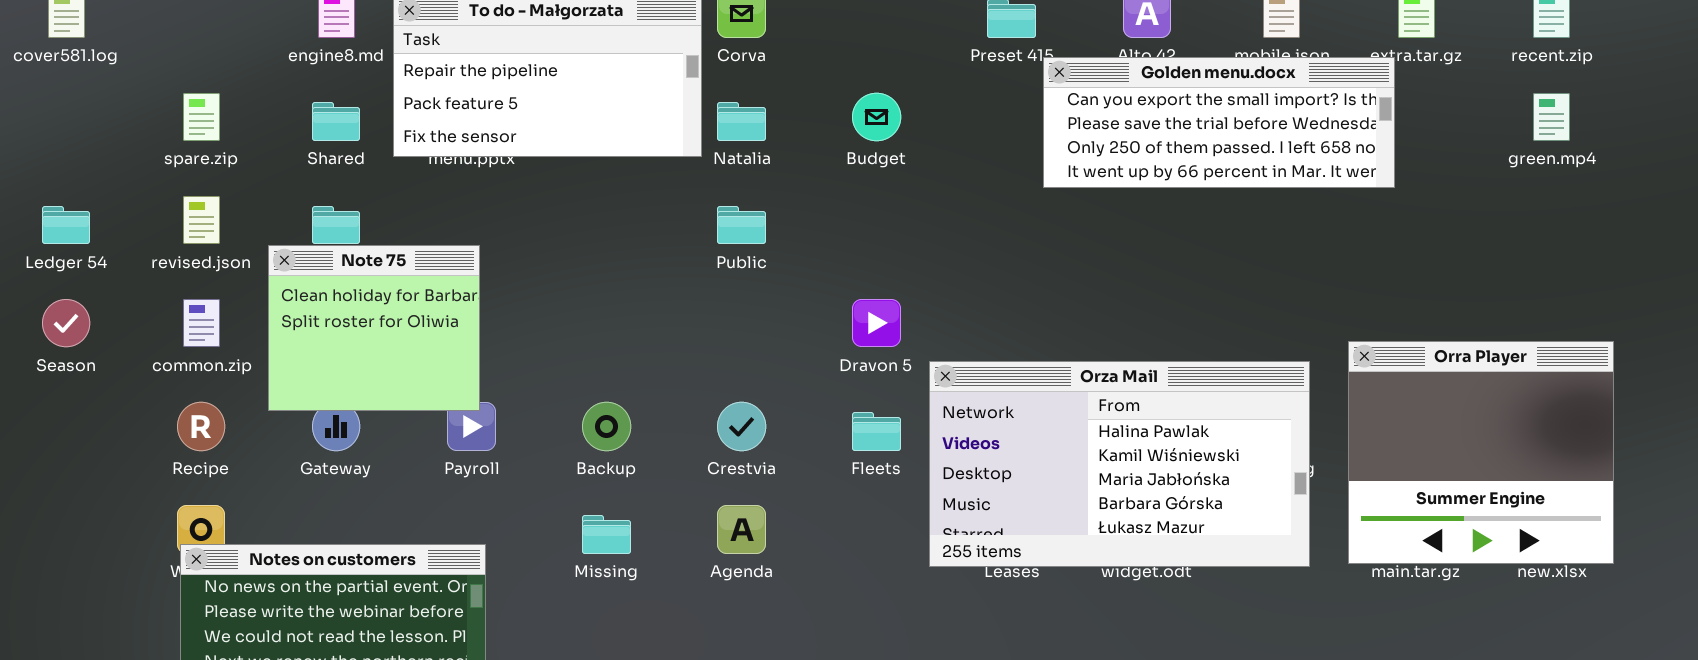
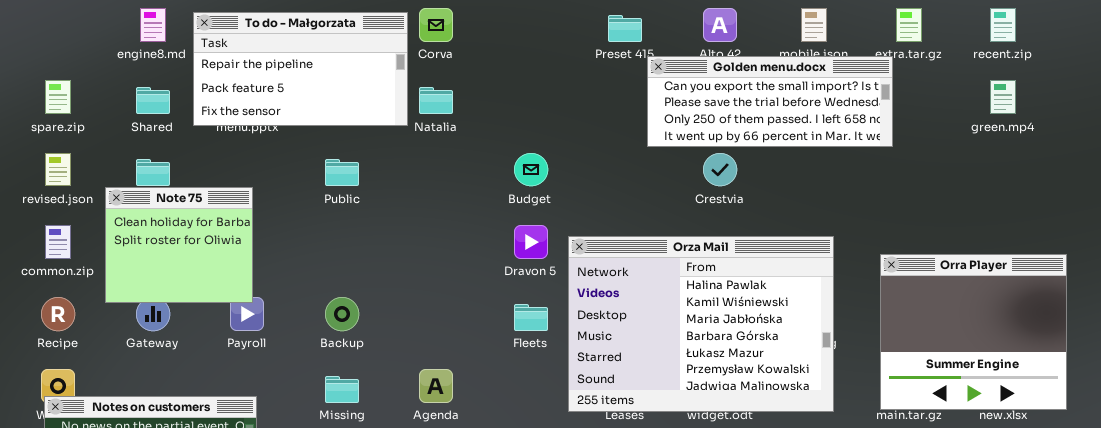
Budget: [852,93,901,141] -> [514,153,548,186], moved
Public: [717,206,766,244] -> [325,159,359,186], moved
Orra Player: [1348,341,1614,564] -> [880,254,1067,410], moved
Orza Mail: [929,361,1310,567] -> [568,236,834,412], resized
Crestvia: [717,402,766,451] -> [703,153,737,186], moved

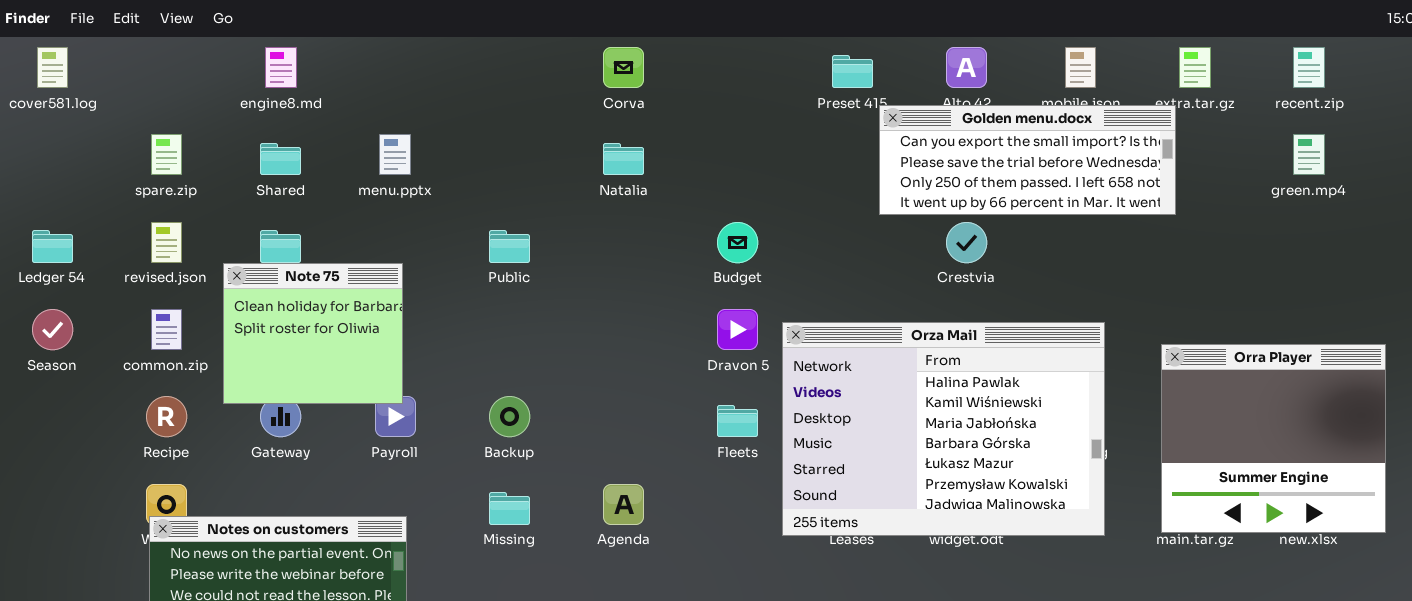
To do - Małgorzata: [193,12,408,126] -> none, closed

